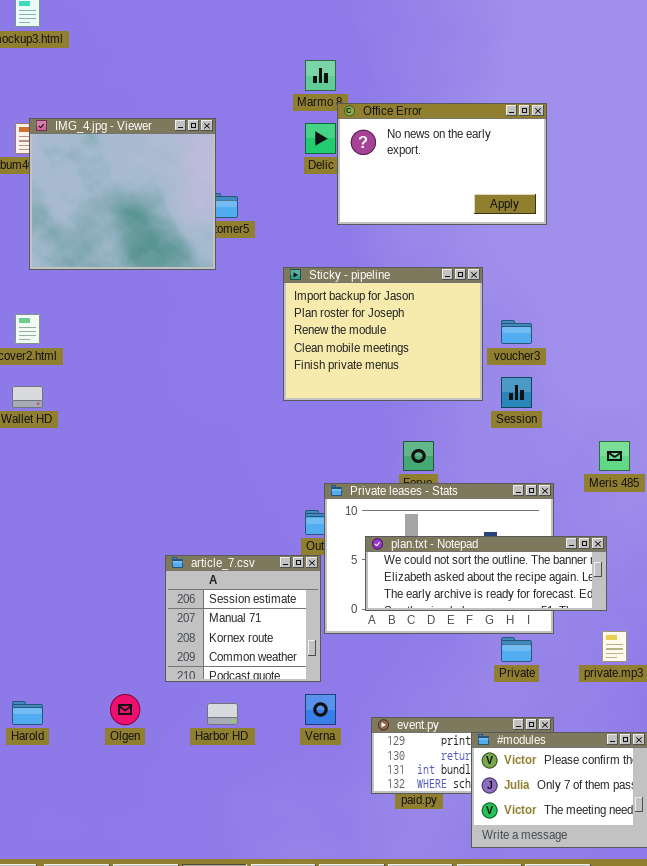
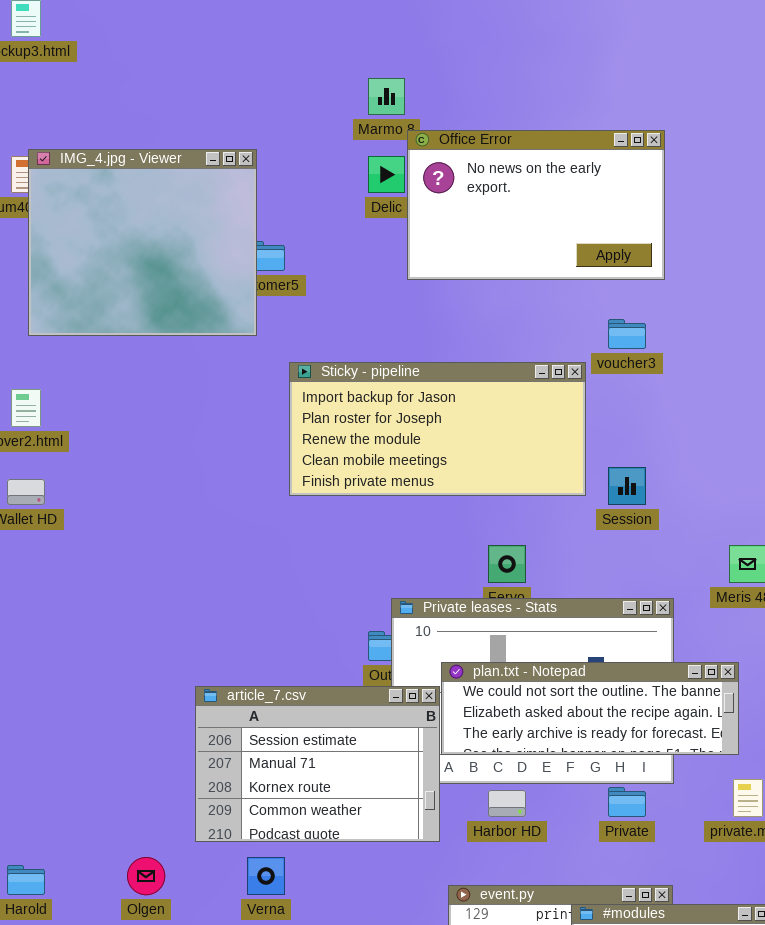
Sticky - pipeline: [283,267,483,401] -> [289,362,586,496], resized
voucher3: [501,320,532,344] -> [608,319,646,349], moved
article_7.csv: [165,555,321,682] -> [195,686,440,842], resized
Verna: [305,694,336,725] -> [247,857,285,895], moved
Harbor HD: [207,703,238,725] -> [488,790,526,817], moved

